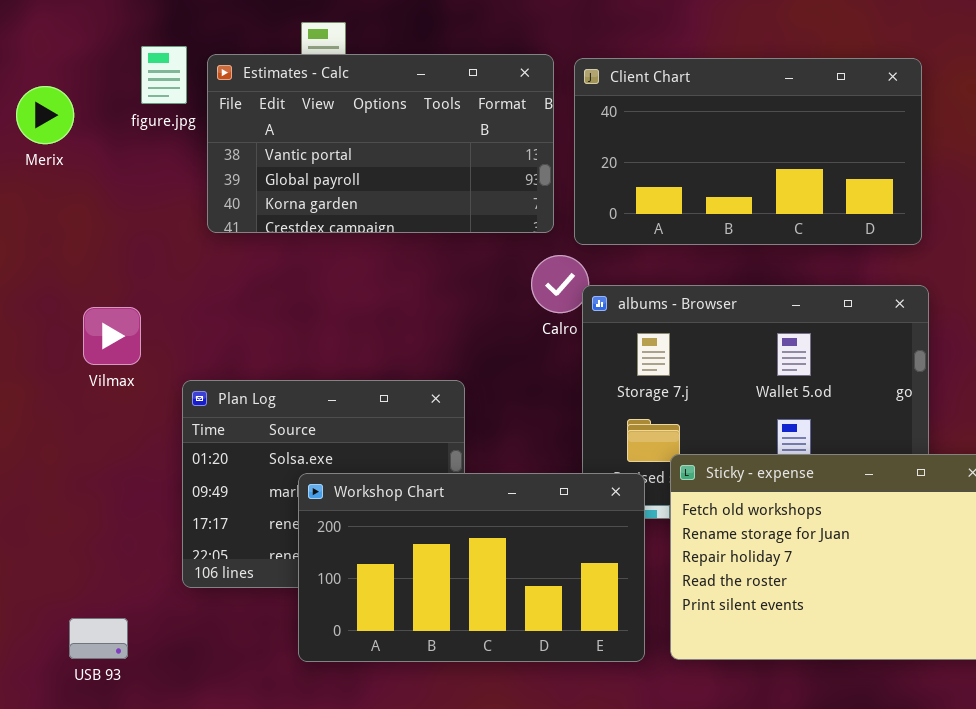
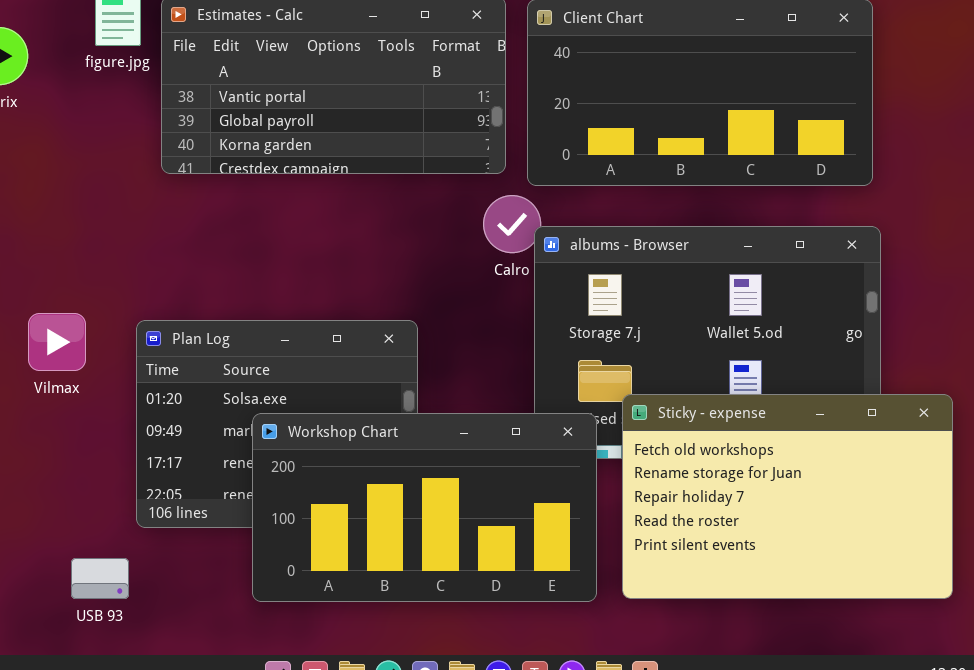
Vilmax: [83,307,141,365] -> [28,313,86,371], moved
USB 93: [69,618,128,659] -> [71,558,129,599], moved

